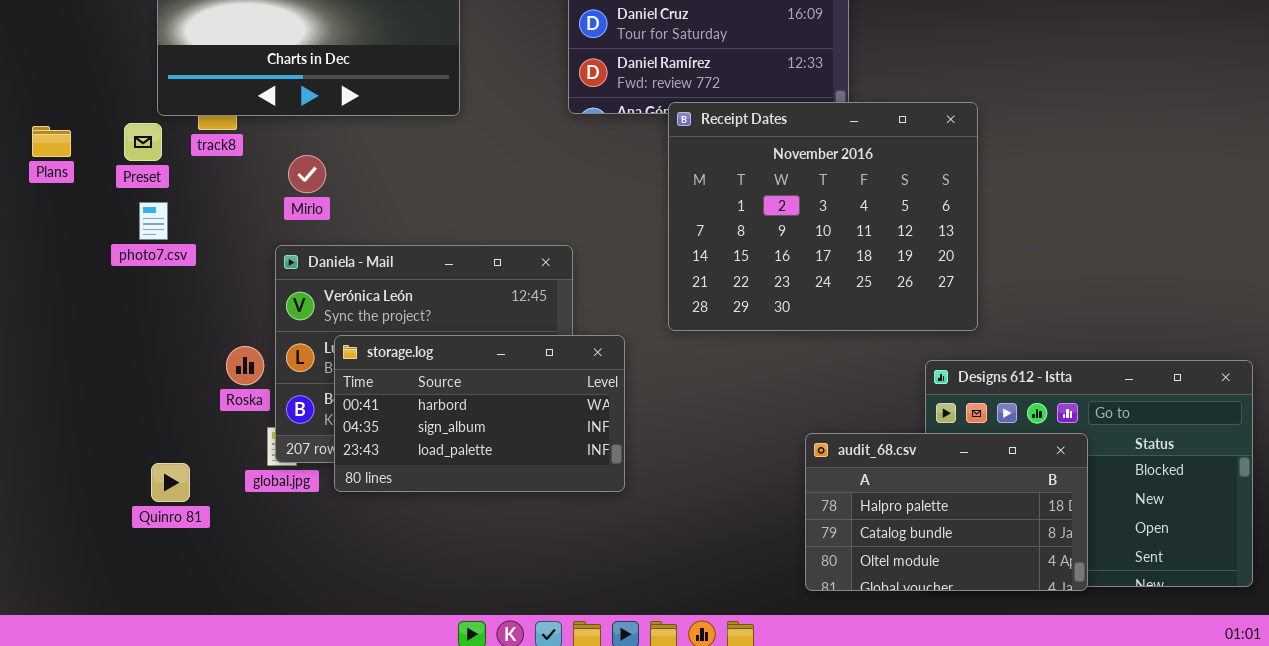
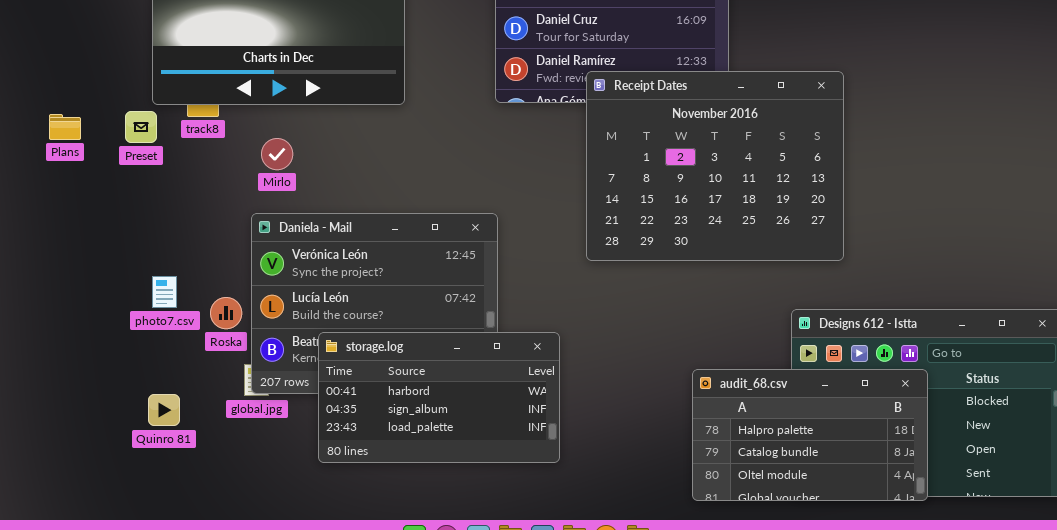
Receipt Dates: [668,102,978,331] -> [586,71,844,261], moved
photo7.csv: [139,202,168,240] -> [152,276,177,308], moved
storage.log: [334,335,625,492] -> [318,332,560,463], moved

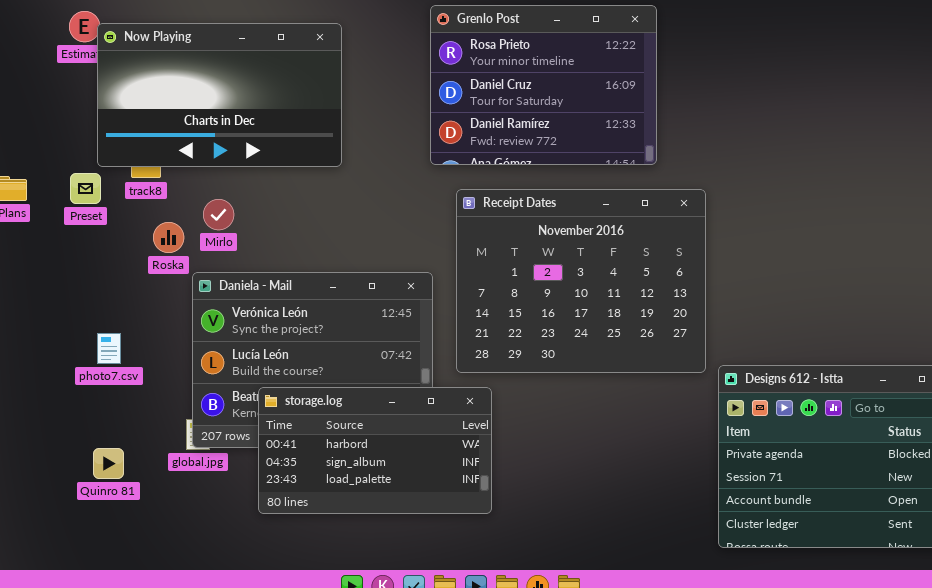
Receipt Dates: [586,71,844,261] -> [456,189,706,373], moved
Roska: [210,297,242,329] -> [153,222,184,253], moved
audit_68.csv: [692,369,928,501] -> none, closed

